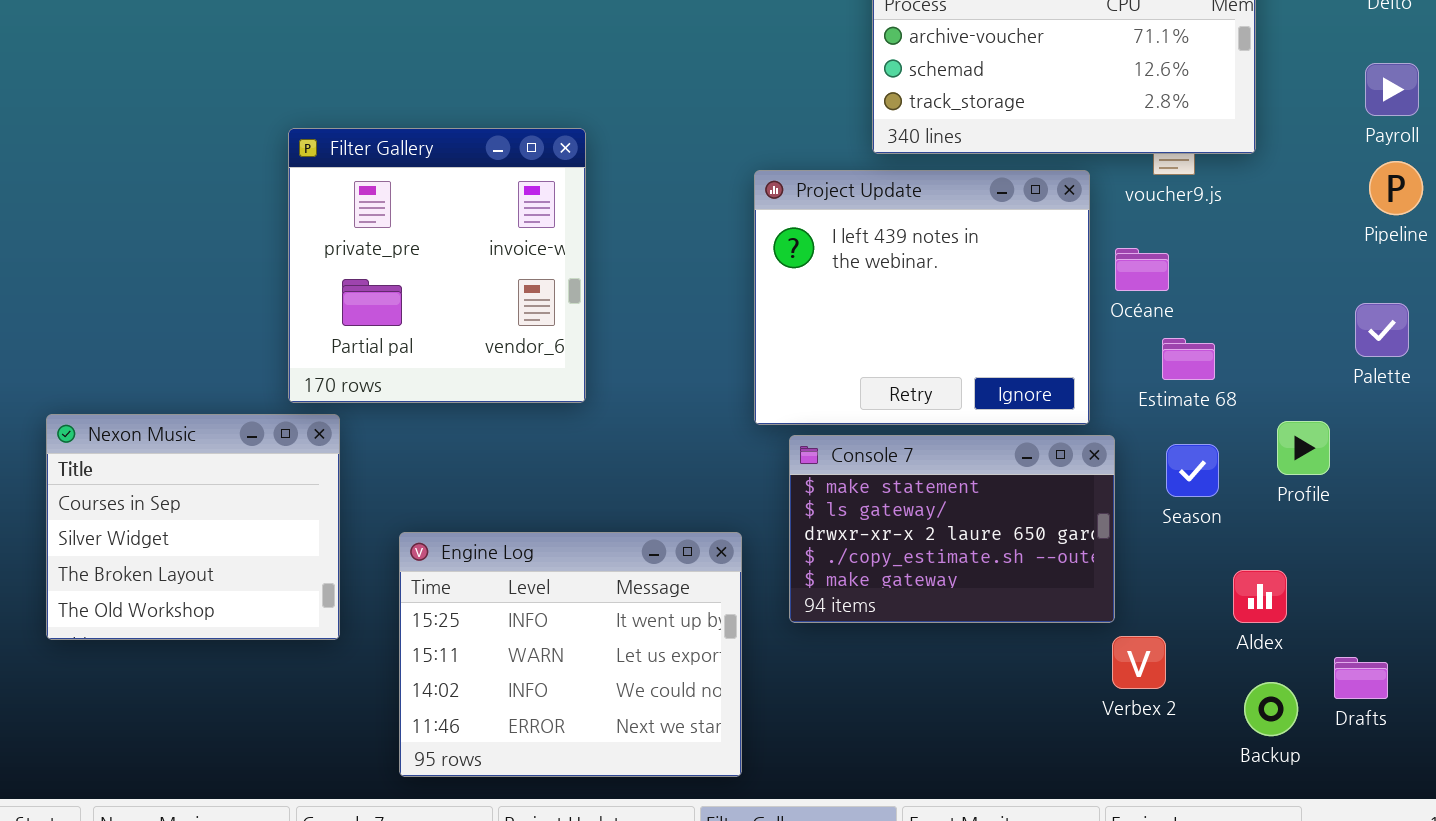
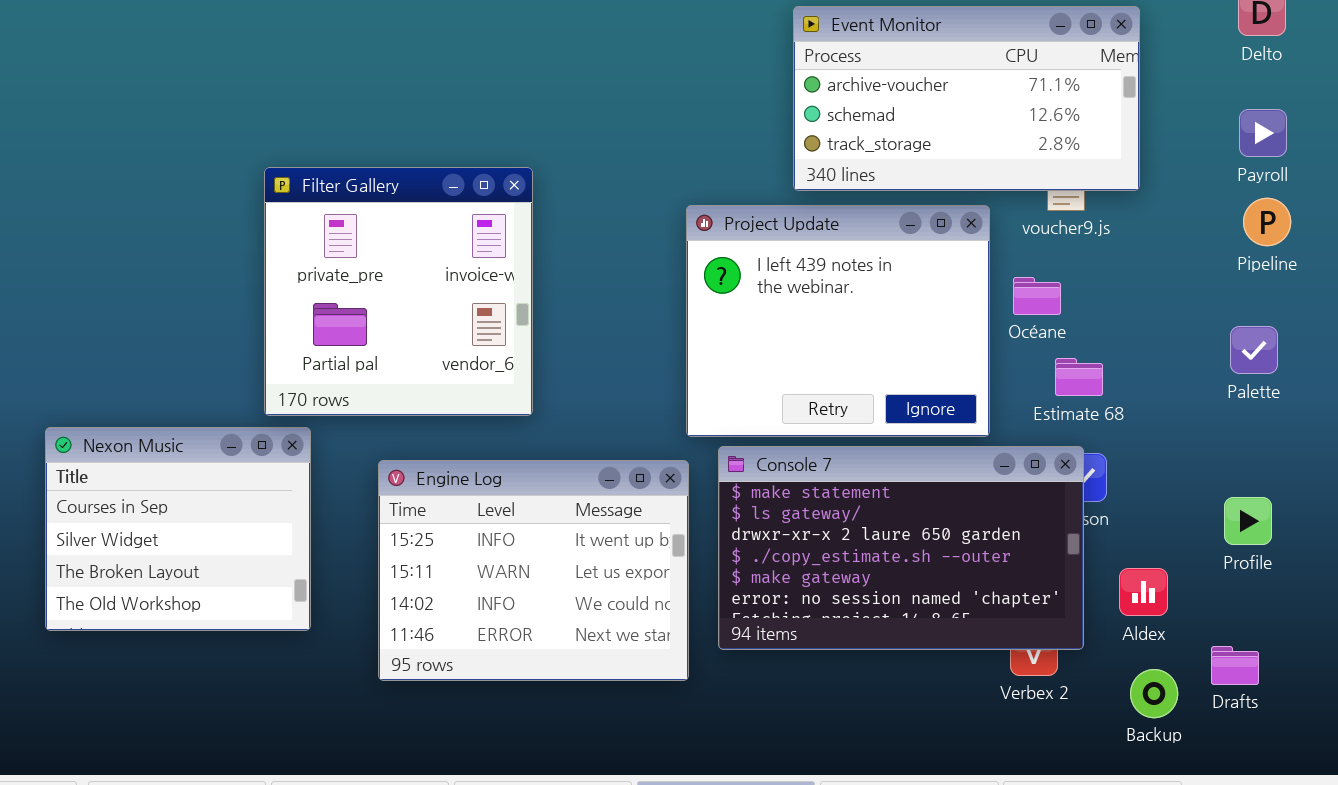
Profile: [1277,421,1330,475] -> [1224,497,1272,545], moved
Console 7: [789,435,1115,623] -> [718,446,1084,650], resized
Engine Log: [399,532,742,777] -> [378,460,689,681], moved

